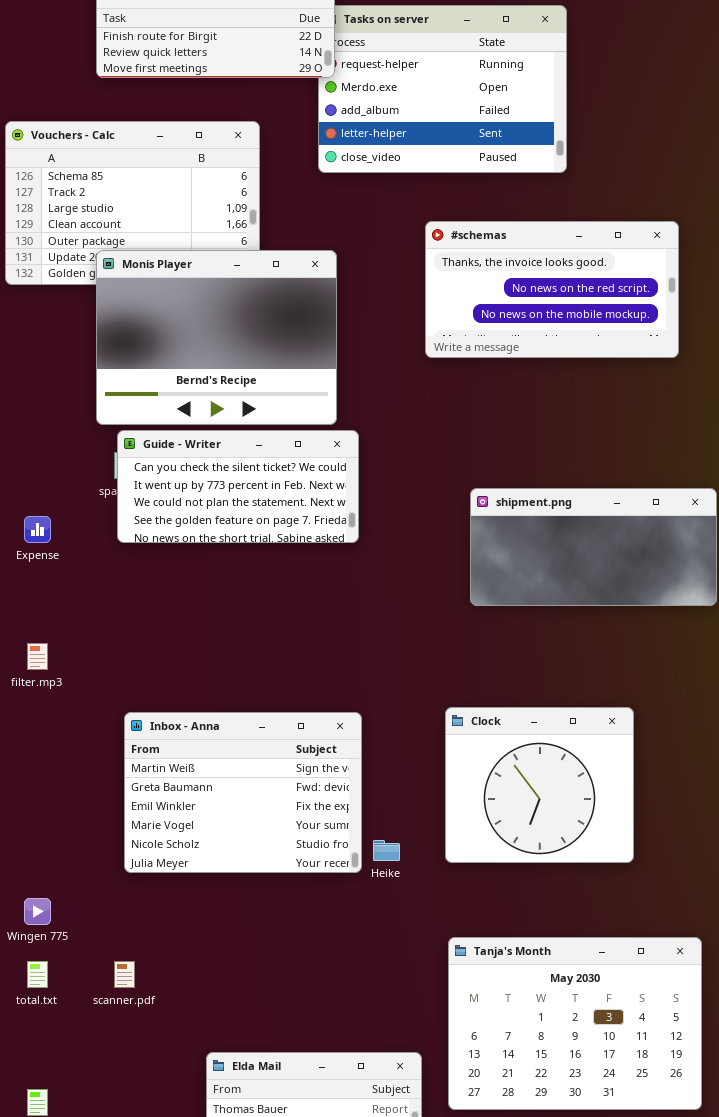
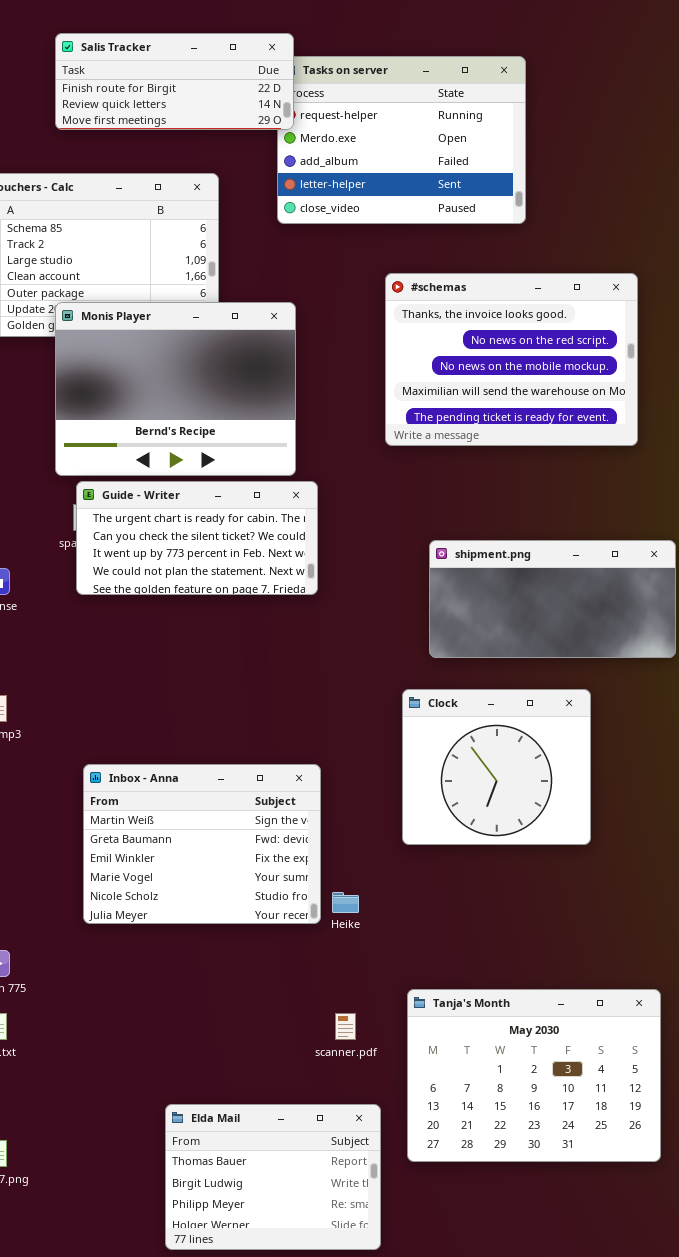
#schemas: [425,221,679,358] -> [385,273,638,446], resized
Guide - Writer: [117,430,359,543] -> [76,481,318,595], scrolled up 1 row
Clock: [445,707,634,863] -> [402,689,591,845], moved
scanner.pdf: [114,961,135,988] -> [335,1013,356,1040], moved

